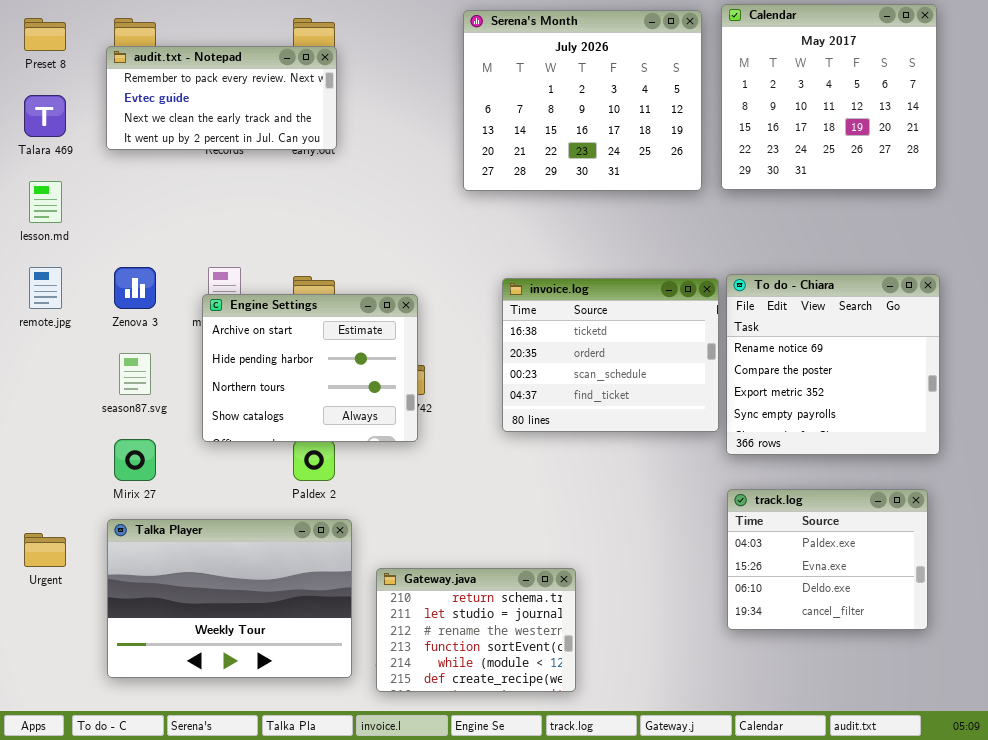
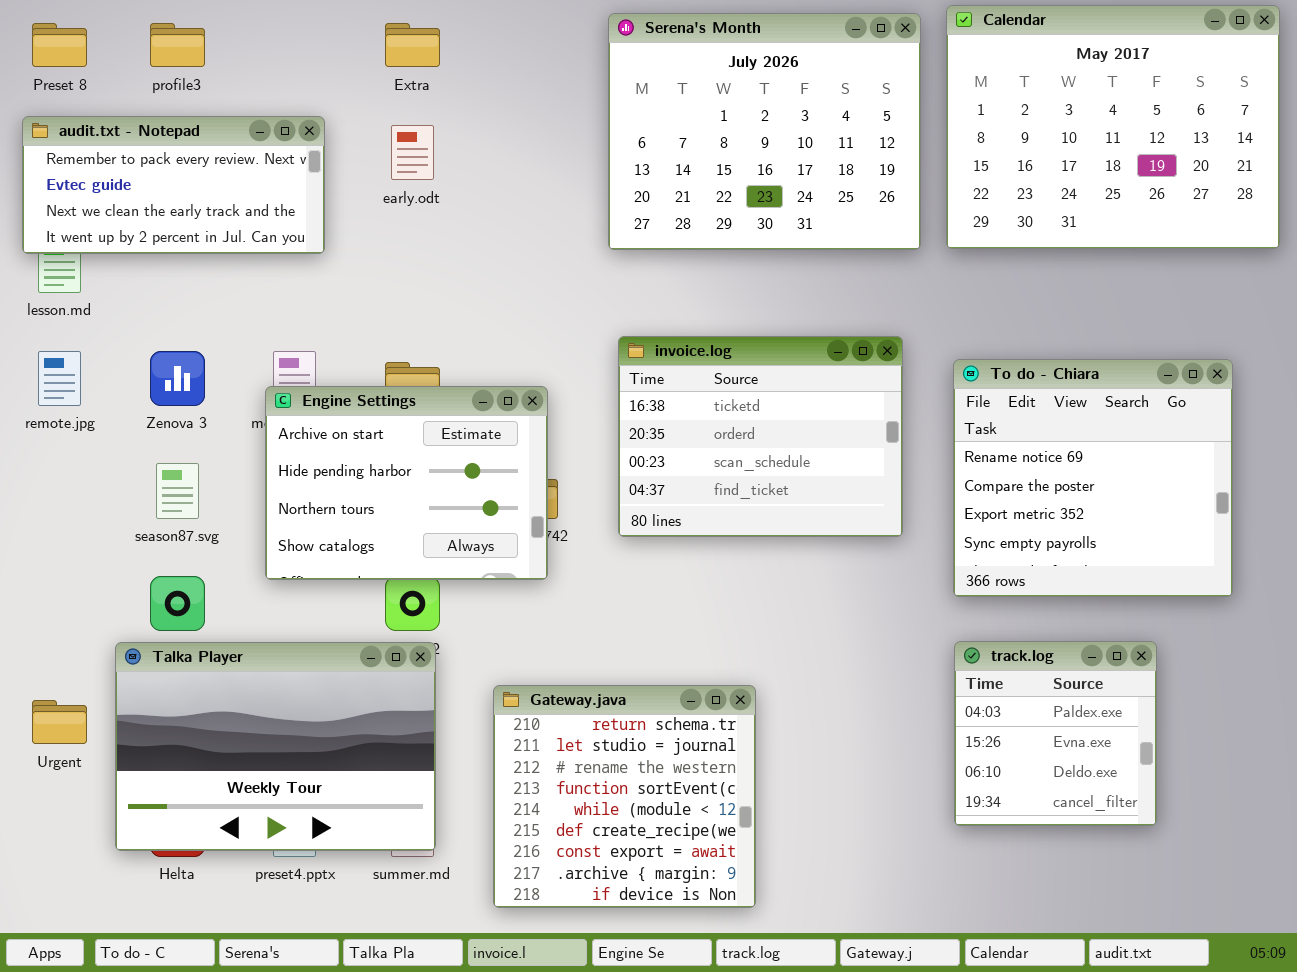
Calendar: [721,4,937,190] -> [946,5,1280,249], resized
audit.txt - Notepad: [106,46,337,150] -> [22,116,325,254], moved
invoice.log: [502,278,719,432] -> [618,336,903,537], moved
track.log: [727,489,928,630] -> [954,641,1157,826], resized
Talka Player: [107,519,352,678] -> [115,642,436,851], moved
Gateway.java: [376,568,576,692] -> [493,685,756,908], resized

